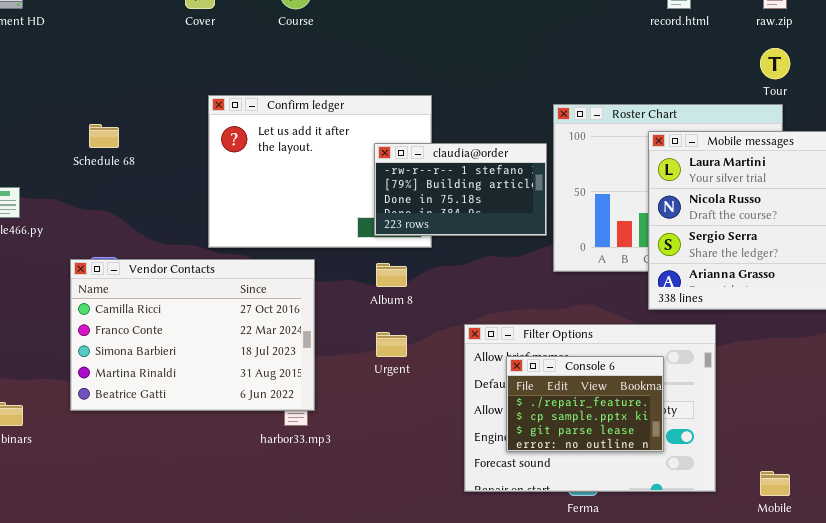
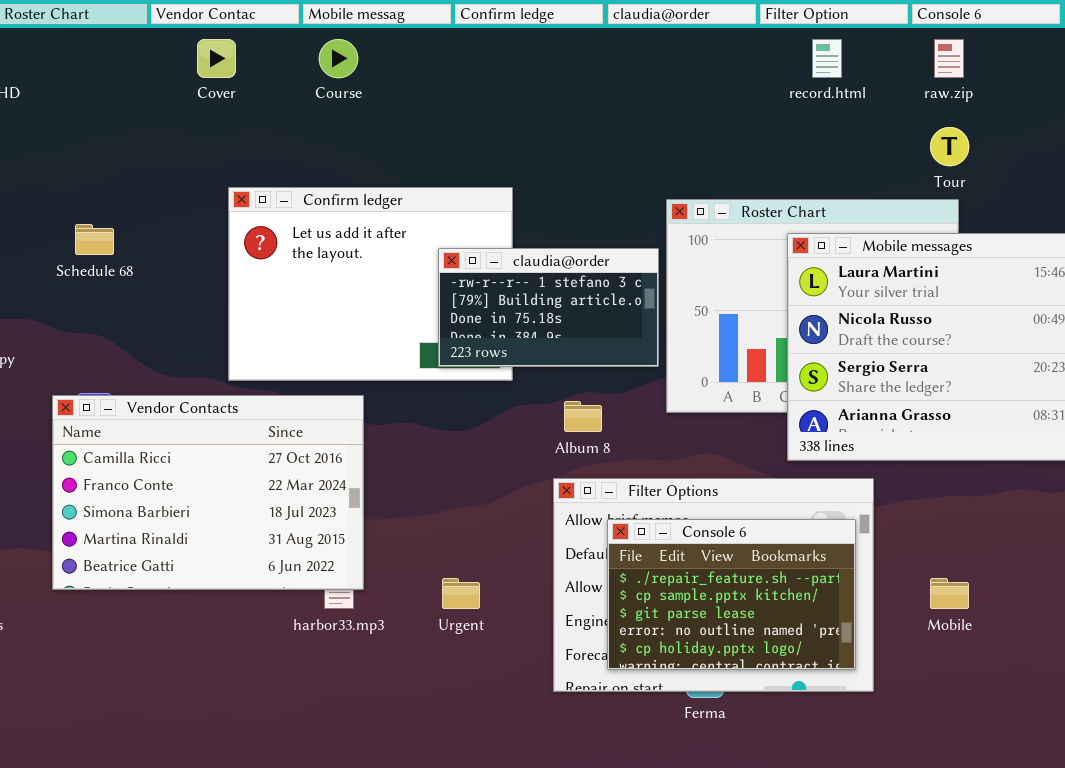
Album 8: [376,263,407,287] -> [564,401,602,432], moved
Urgent: [376,332,407,357] -> [442,578,480,609], moved
Console 6: [506,356,664,452] -> [607,519,856,670], resized
Mobile: [760,471,790,496] -> [930,578,969,609], moved

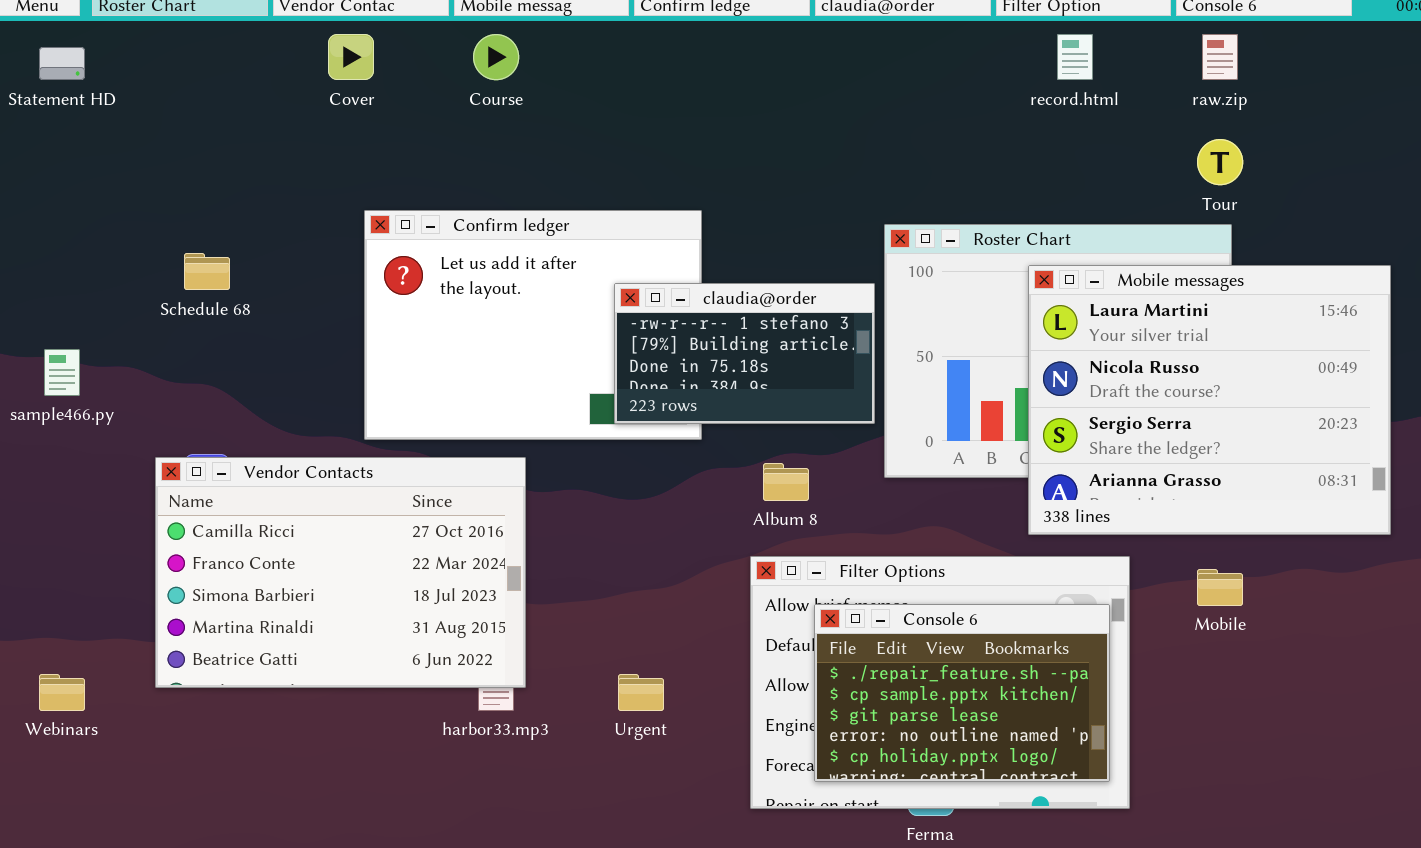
Mobile: [930,578,969,609] -> [1197,569,1243,606], moved

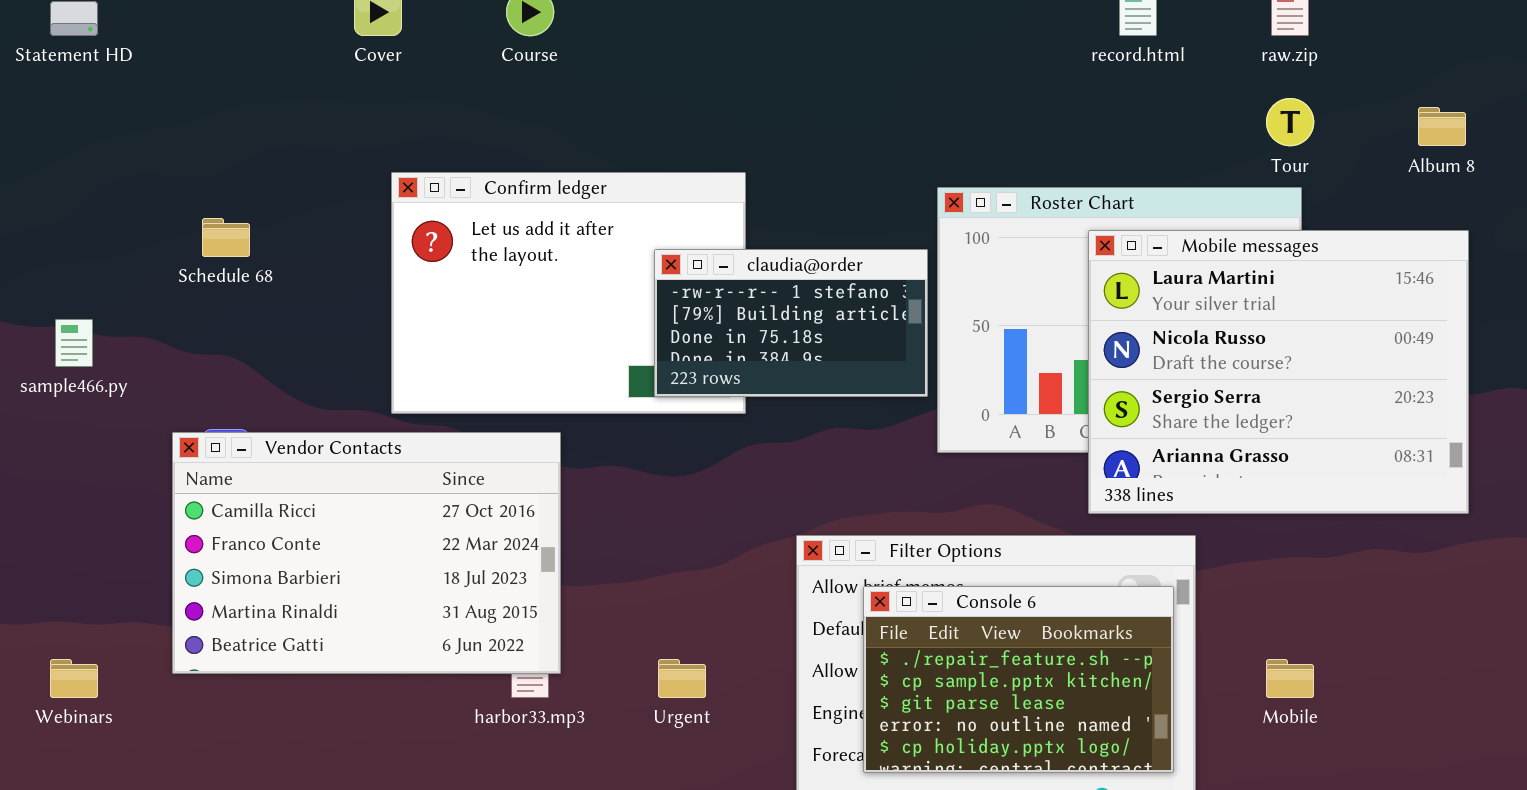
Album 8: [763,463,809,501] -> [1418,107,1466,146], moved
Mobile: [1197,569,1243,606] -> [1266,659,1314,698], moved

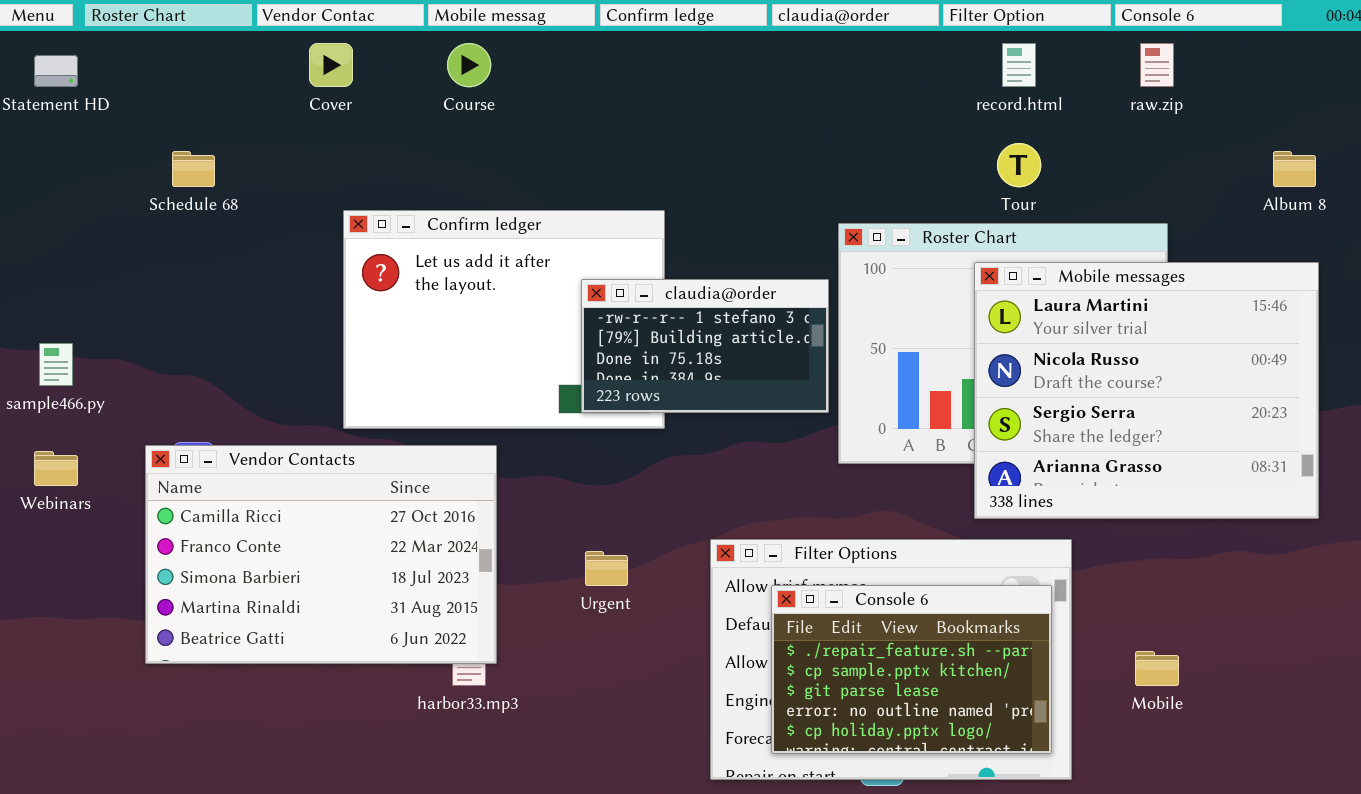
Tour: [1266,98,1314,146] -> [997,143,1041,187], moved
Schedule 68: [202,218,250,257] -> [172,151,215,187], moved
Webinars: [50,659,98,698] -> [34,451,78,486], moved
Urgent: [658,659,706,698] -> [585,551,628,586], moved

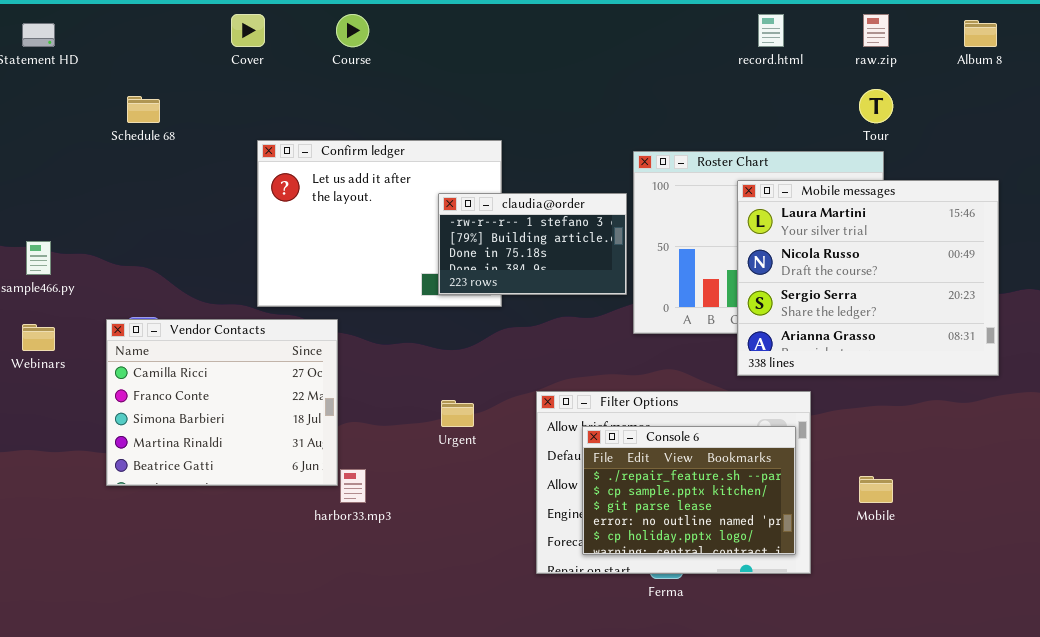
Tour: [997,143,1041,187] -> [859,89,893,123], moved
Album 8: [1273,151,1316,187] -> [964,20,997,47], moved
Vendor Contacts: [145,445,497,664] -> [106,319,338,486], resized

